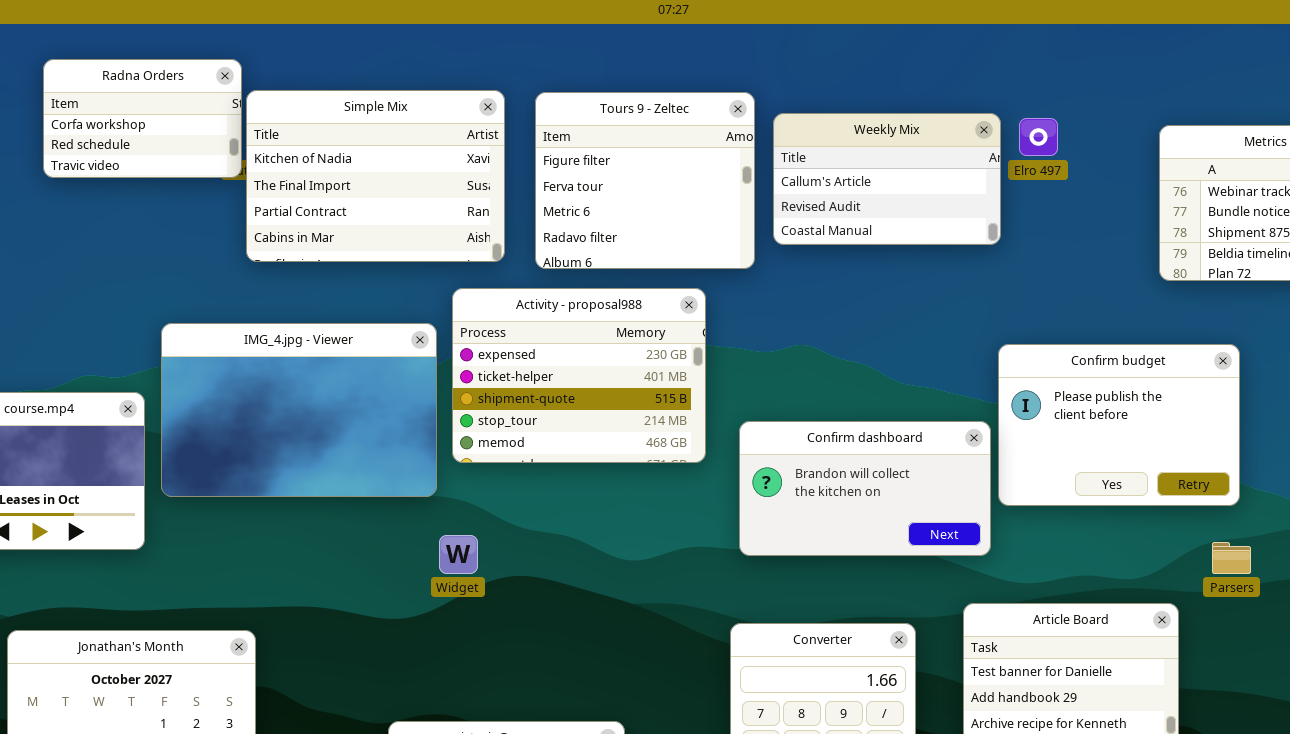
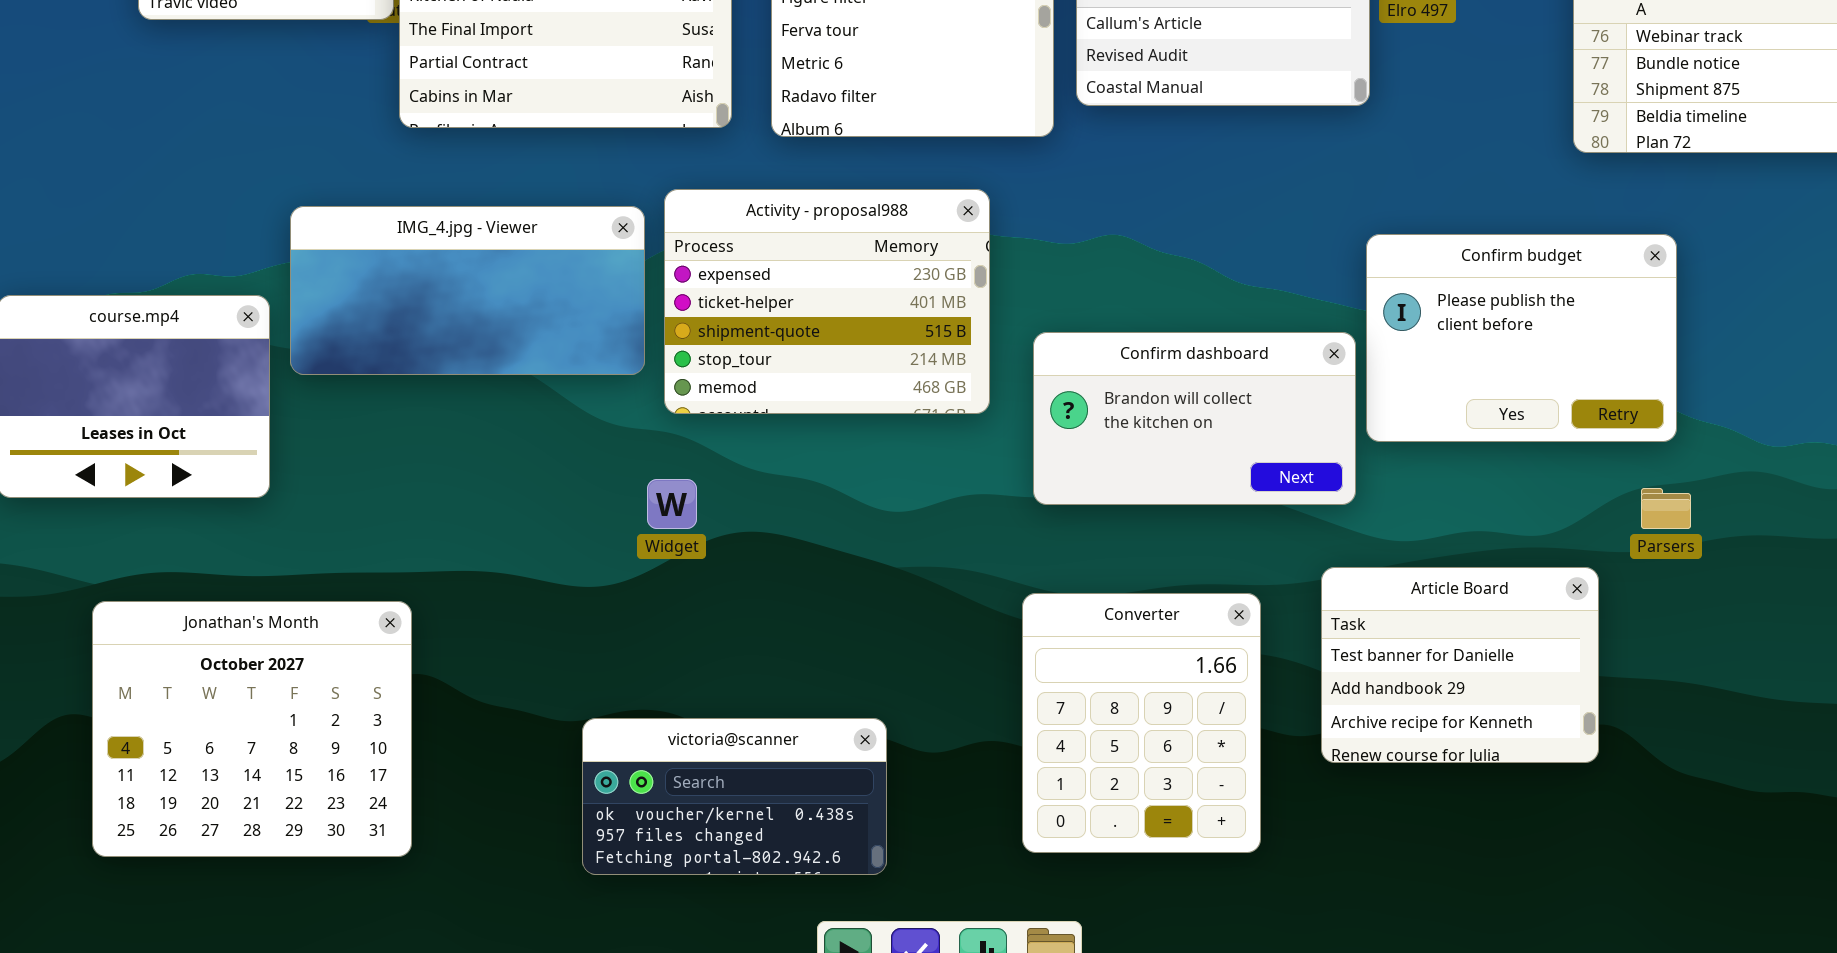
Activity - proposal988: [452,288,706,463] -> [664,189,990,414], moved
IMG_4.jpg - Viewer: [161,323,437,497] -> [290,206,645,375], resized

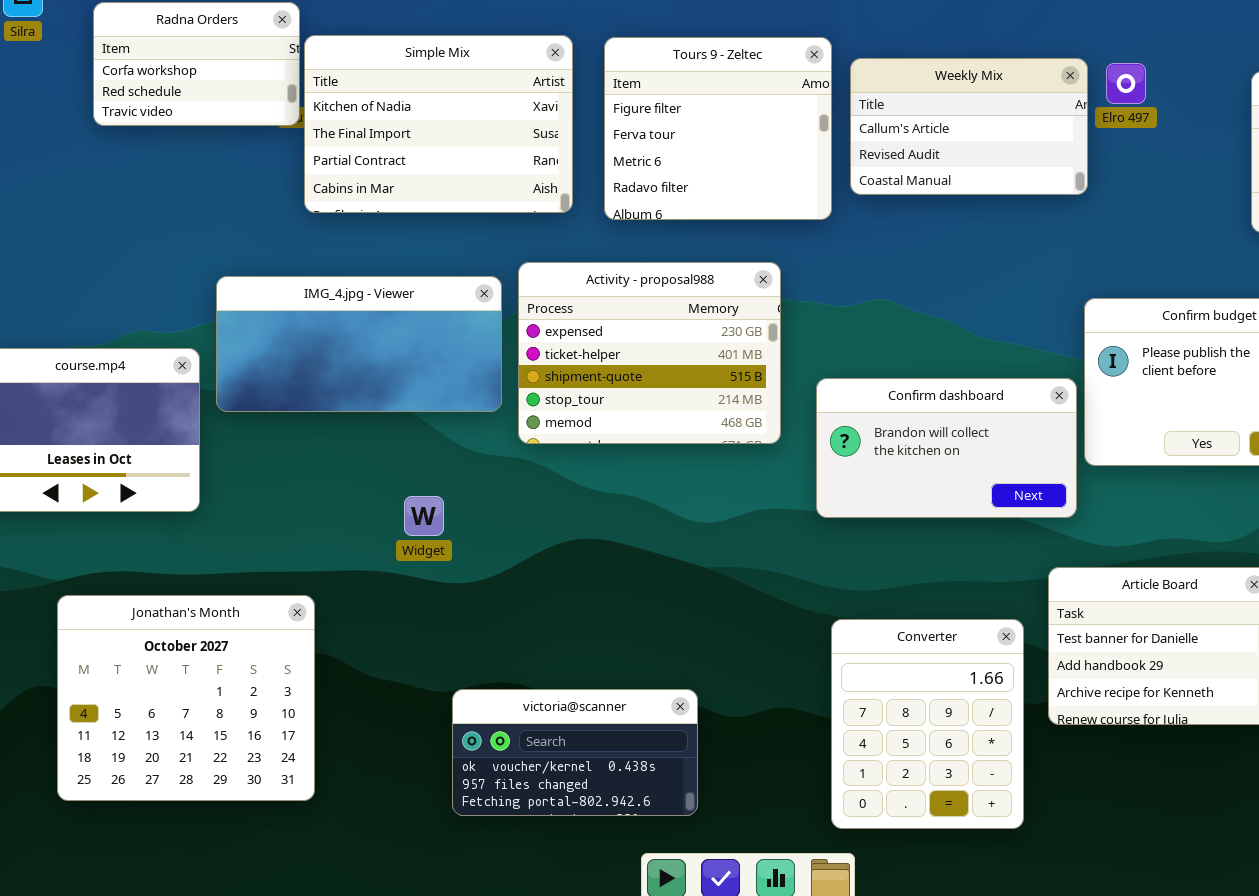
Widget: [647,479,697,529] -> [404,496,444,536], moved
Converter: [1022,593,1261,853] -> [831,619,1024,829], moved

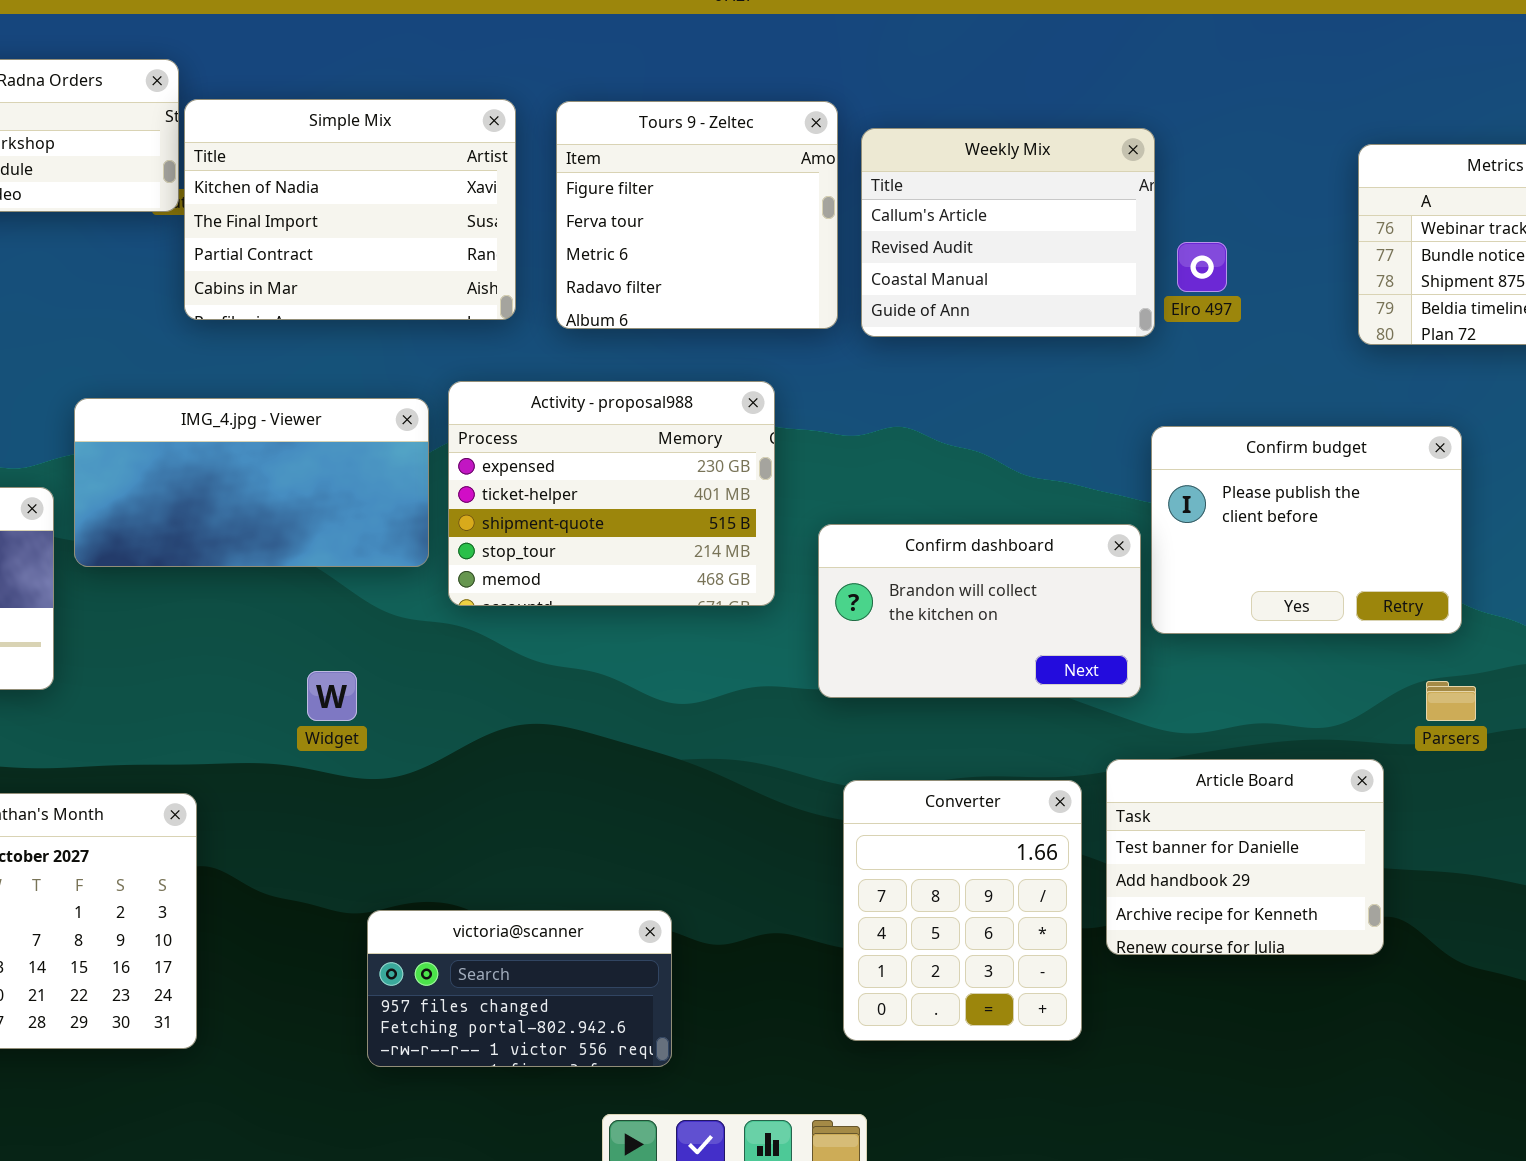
Weekly Mix: [850,58,1088,195] -> [861,128,1155,337], resized
Elro 497: [1106,63,1146,104] -> [1177,242,1227,292], moved
Converter: [831,619,1024,829] -> [843,780,1082,1041], moved
victoria@scanner: [452,689,698,816] -> [367,910,672,1067], scrolled down 1 row

